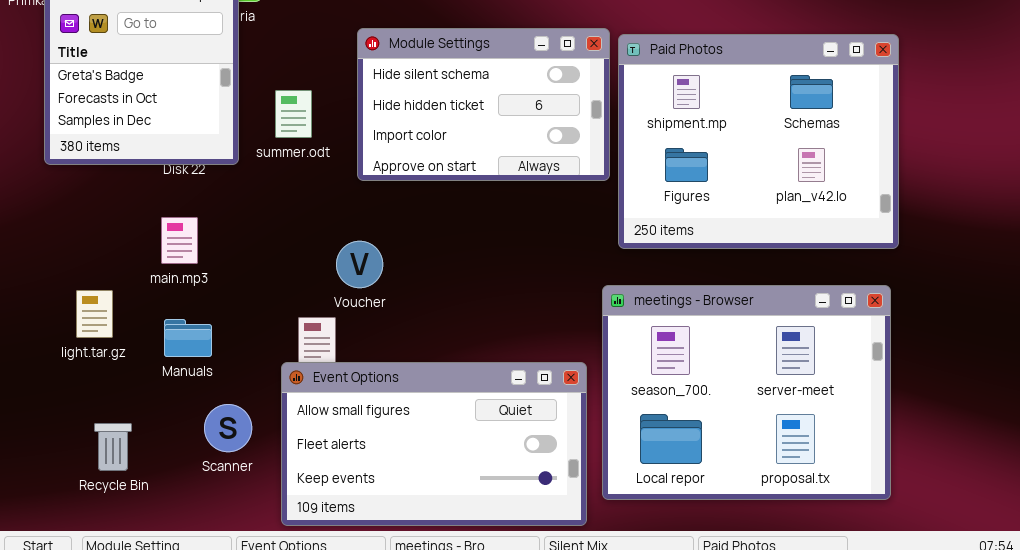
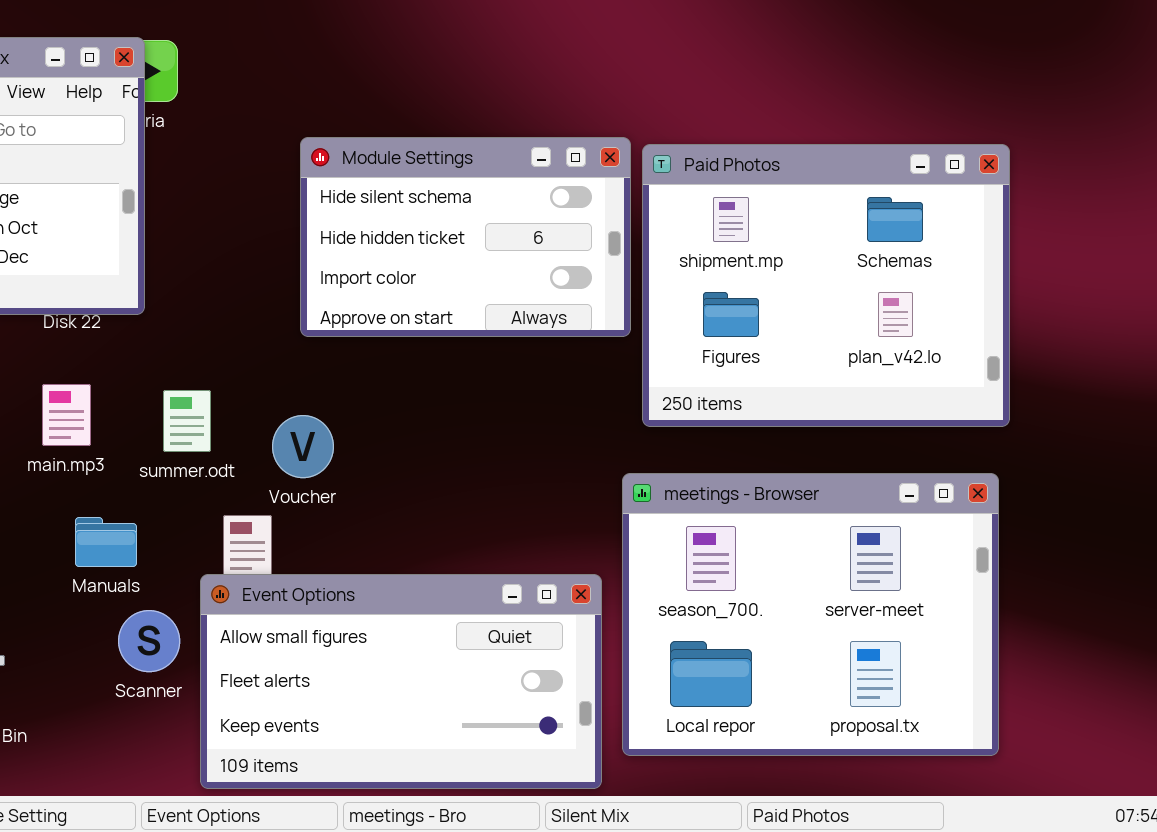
summer.odt: [275,90,312,138] -> [163,390,211,452], moved
Manuals: [164,319,212,357] -> [75,517,137,567], moved
Scanner: [204,404,252,452] -> [118,610,180,672], moved

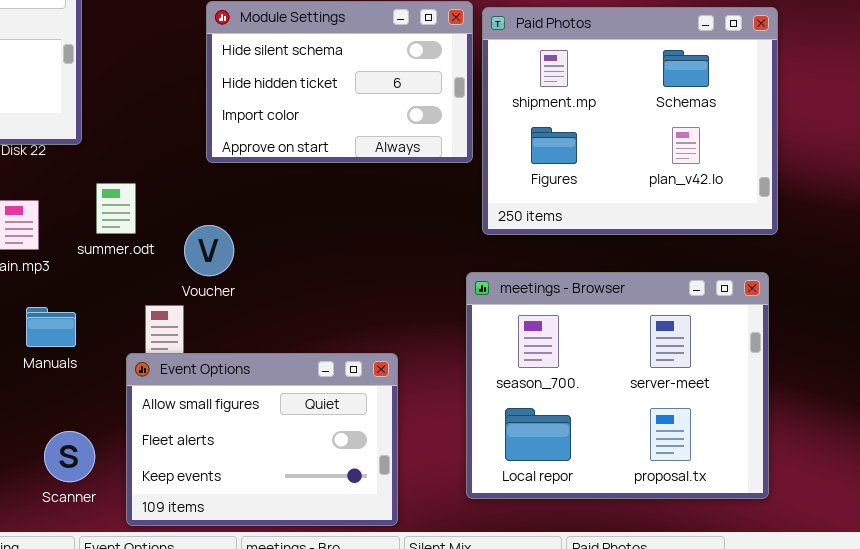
summer.odt: [163,390,211,452] -> [96,183,136,234], moved
Event Options: [200,574,602,789] -> [126,353,398,526], resized
Scanner: [118,610,180,672] -> [44,431,95,482], moved

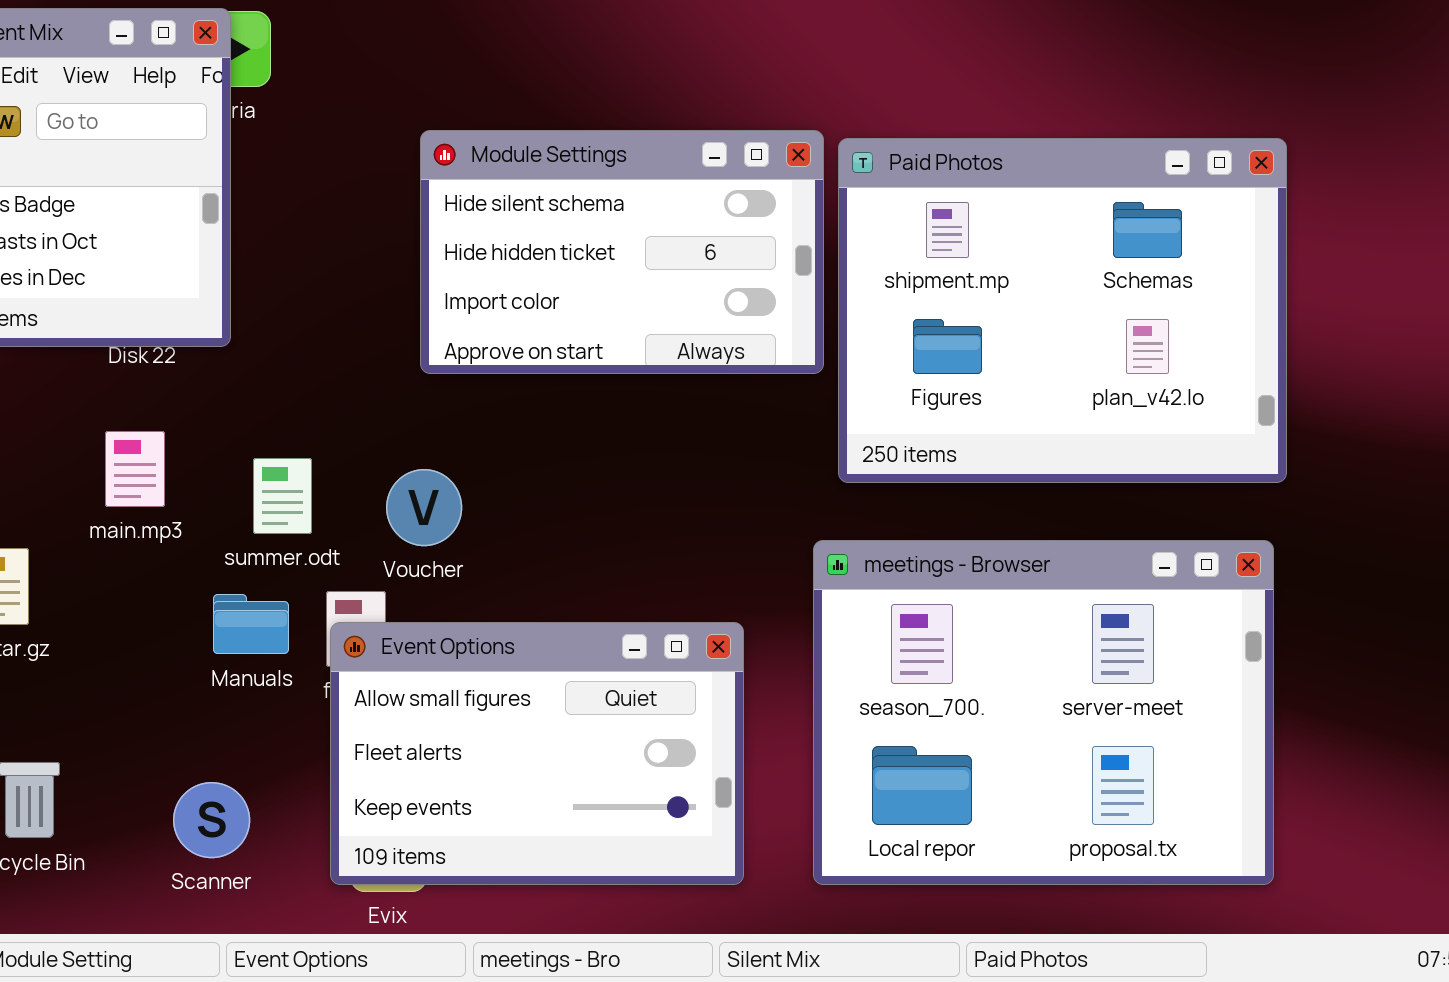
summer.odt: [96,183,136,234] -> [253,458,312,534], moved
Manuals: [26,307,76,347] -> [213,594,289,654], moved
Event Options: [126,353,398,526] -> [330,622,744,885], moved

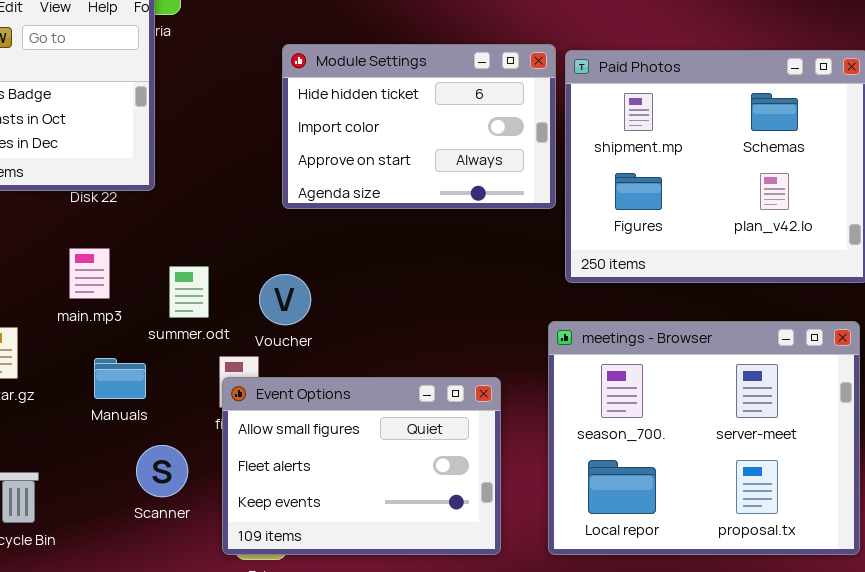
Module Settings: [420,130,824,374] -> [282,44,556,209], scrolled down 1 row
Manuals: [213,594,289,654] -> [94,358,146,399], moved
Scanner: [173,782,250,858] -> [136,445,188,497], moved

